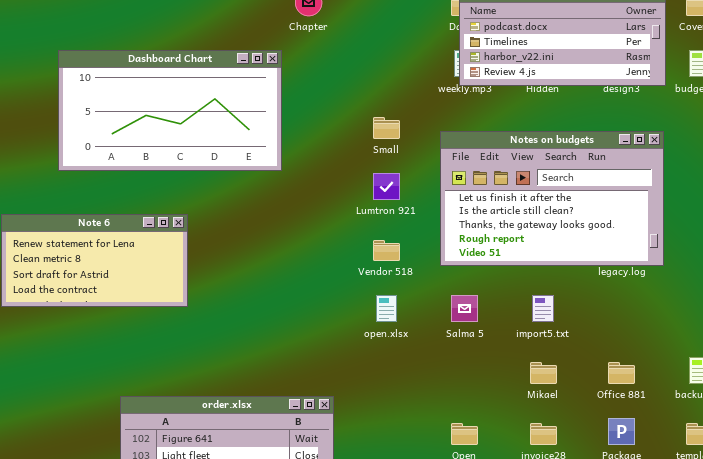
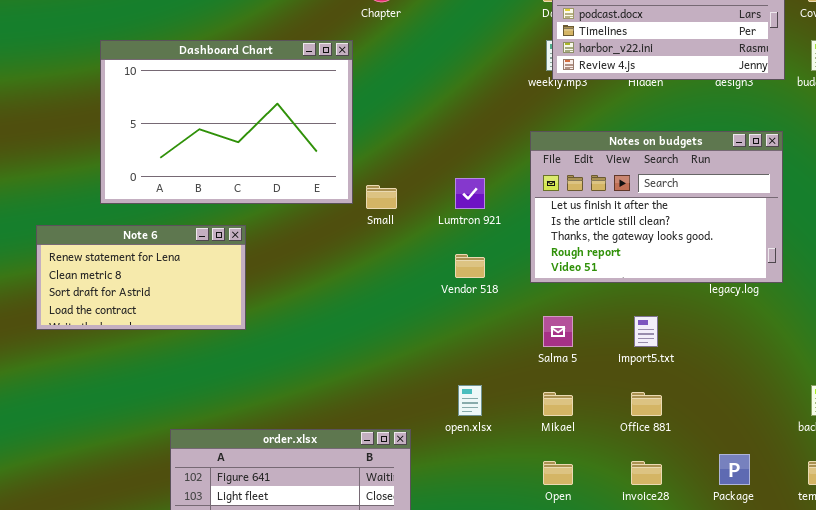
Dashboard Chart: [58,50,282,171] -> [100,40,353,204], resized
Small: [373,117,400,139] -> [366,185,397,209], moved
open.xlsx: [376,295,397,322] -> [458,385,482,416], moved
Mikael: [530,362,557,384] -> [543,392,573,416], moved
Office 881: [608,362,635,384] -> [631,392,662,416], moved

